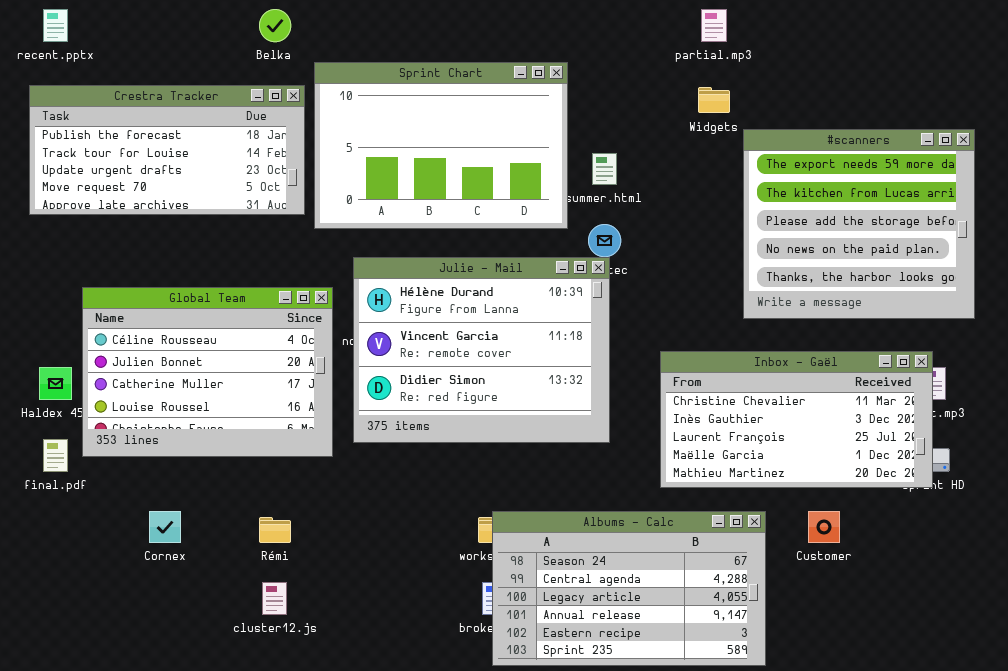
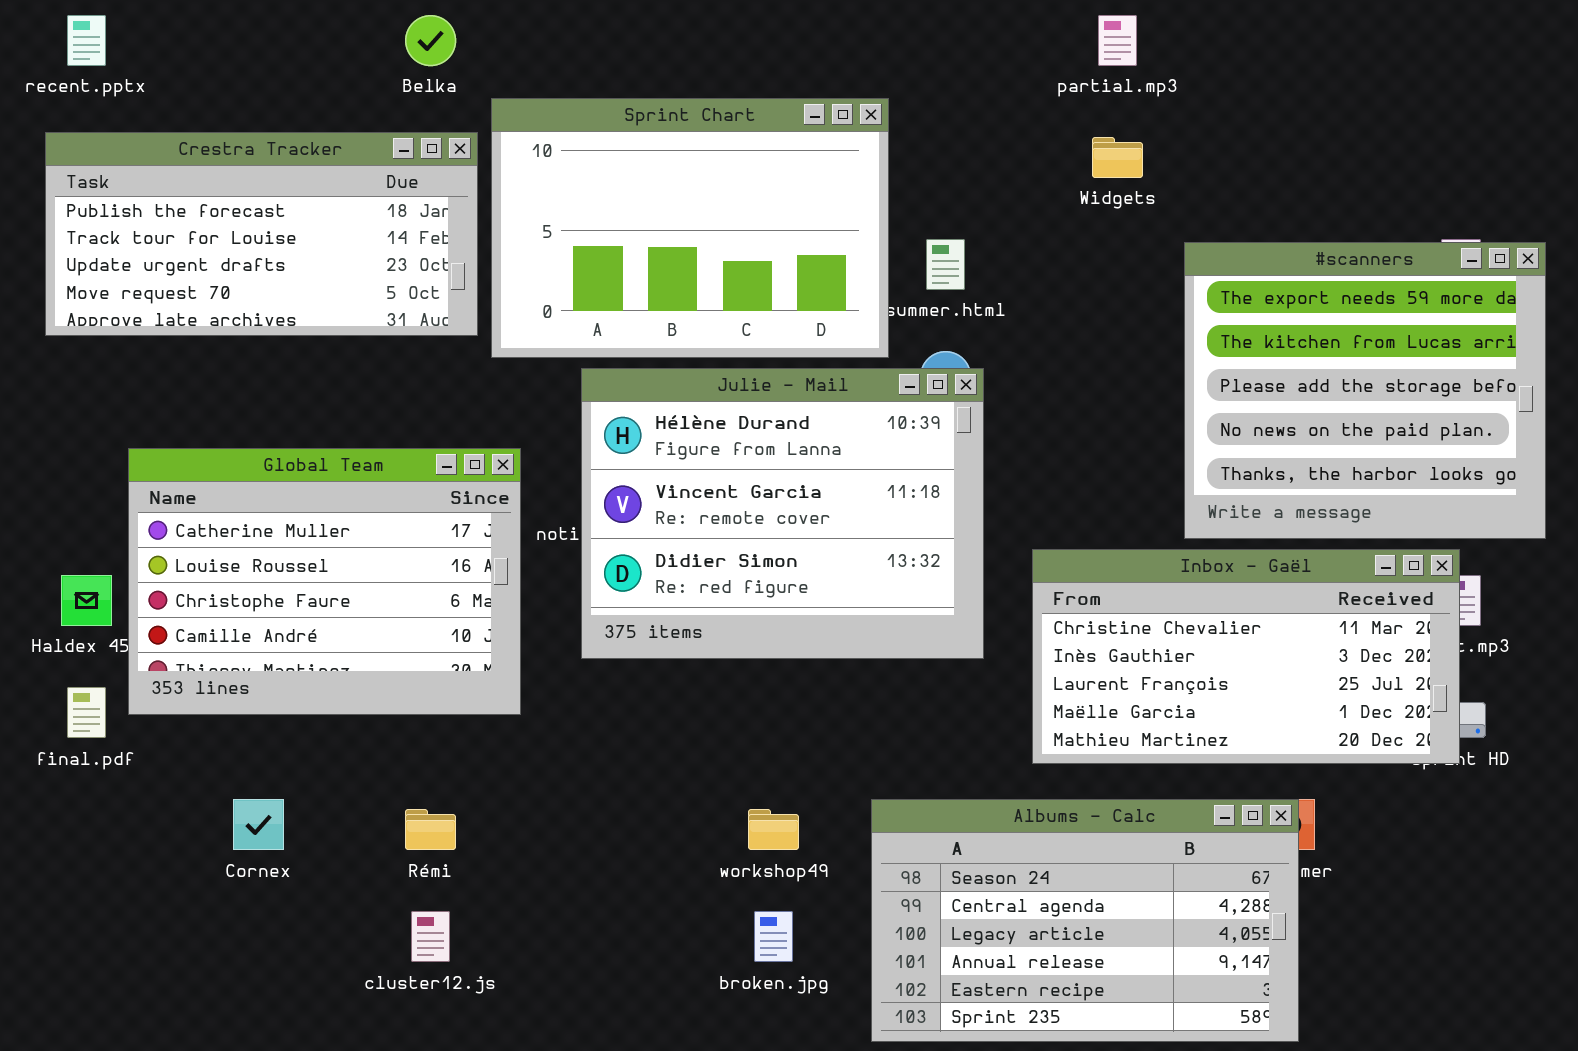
#scanners: [743,129,975,319] -> [1184,242,1546,539], moved
Julie - Mail: [353,257,610,443] -> [581,368,984,659], moved
Global Team: [82,287,333,457] -> [128,448,521,715], scrolled down 2 rows
Albums - Calc: [492,511,766,666] -> [871,799,1299,1042], moved

